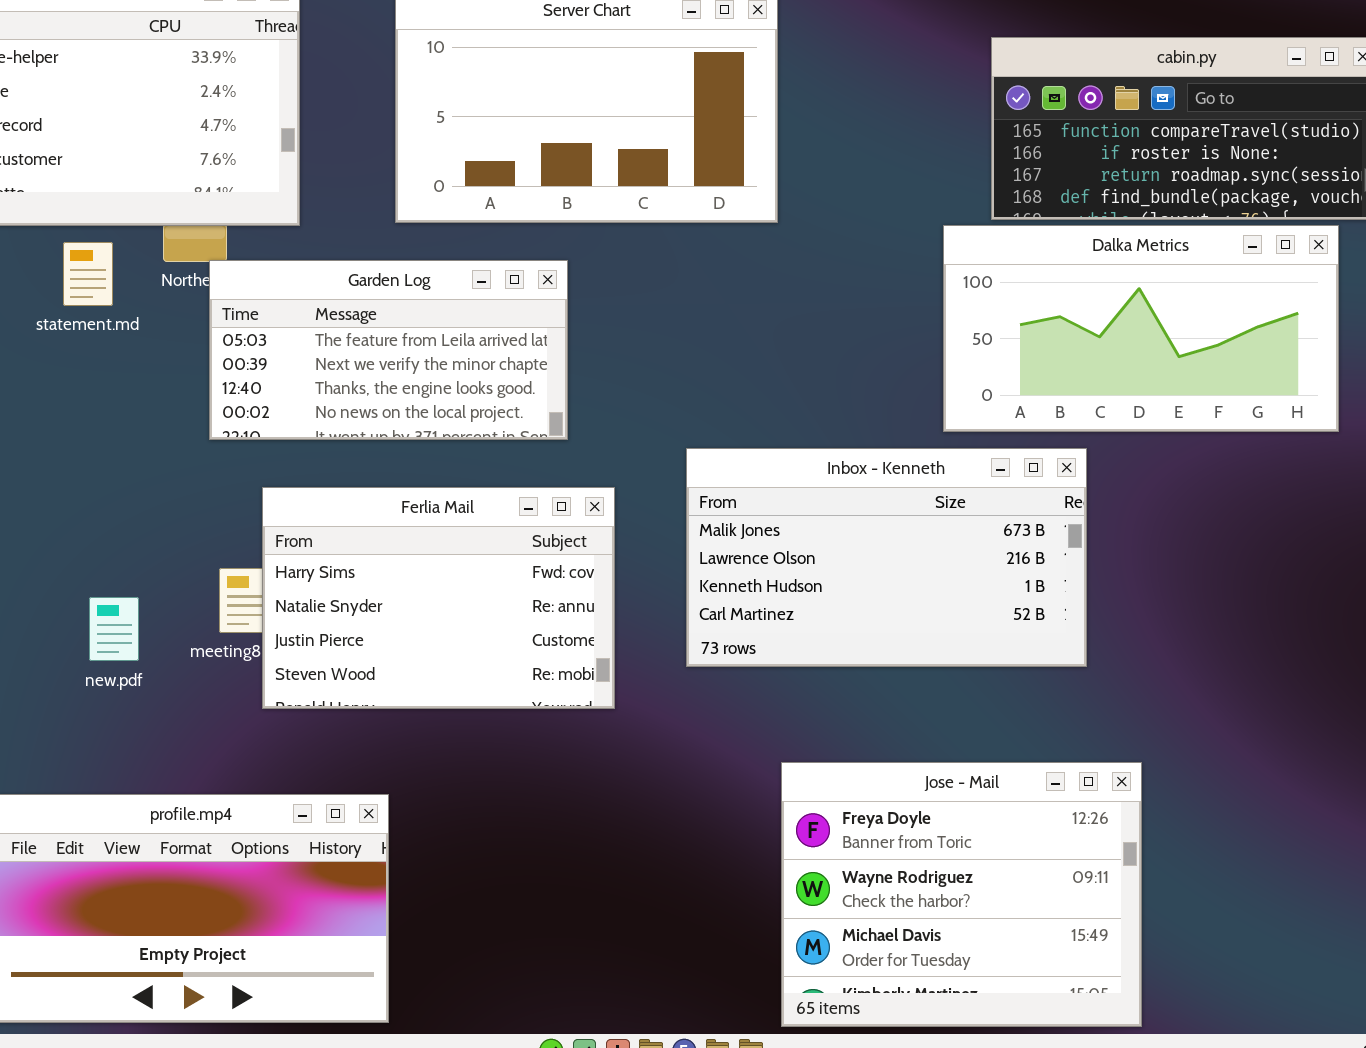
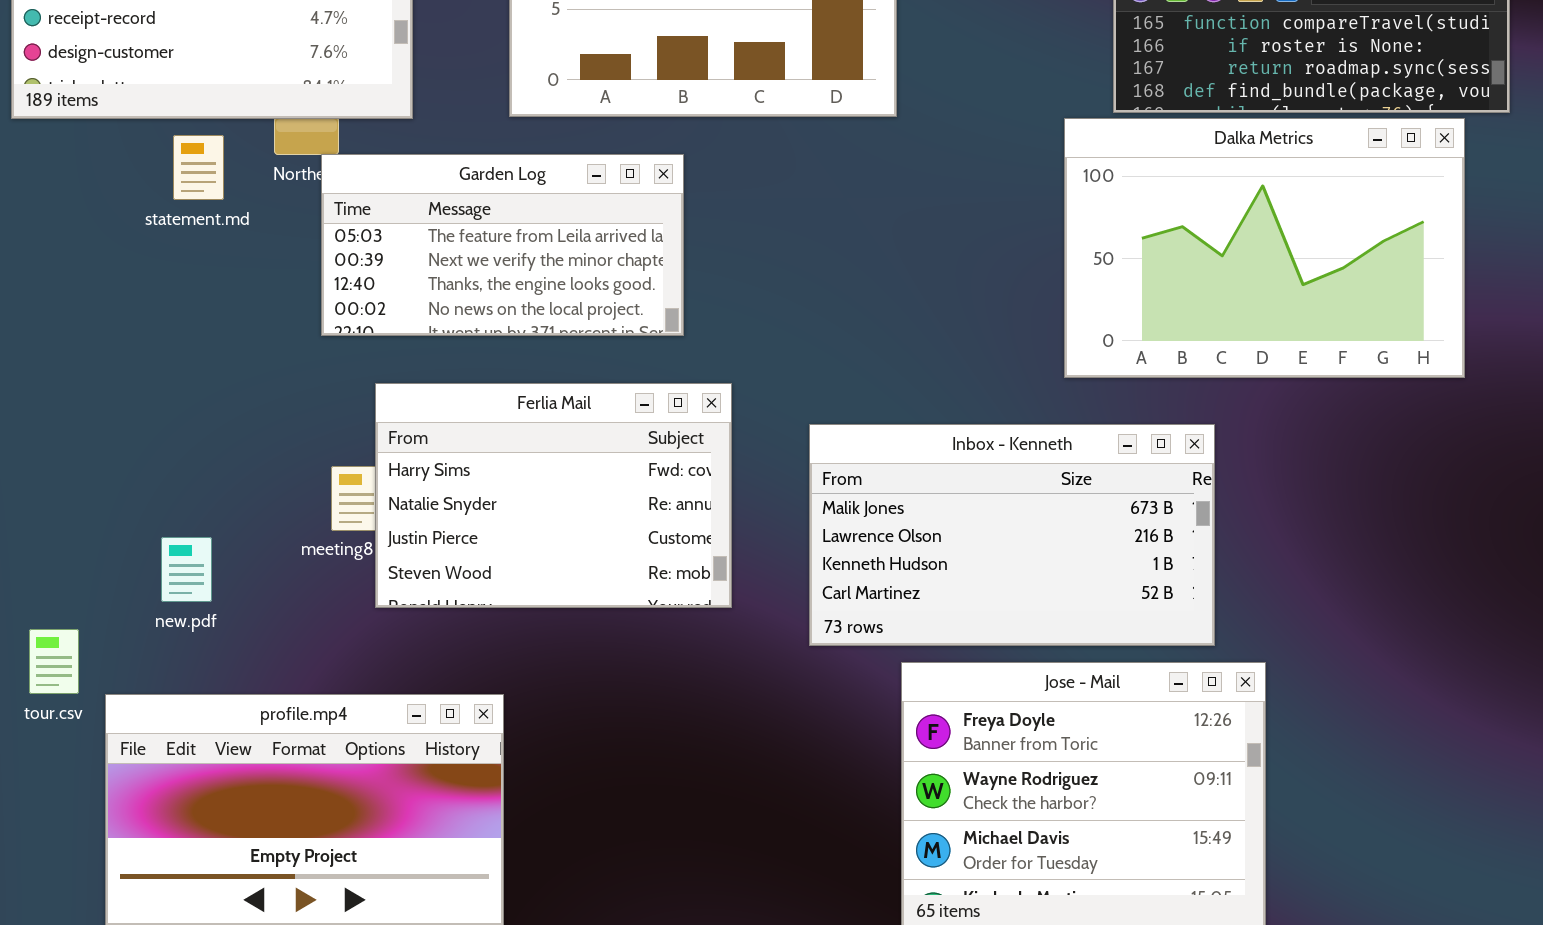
Dalka Metrics: [943,225,1339,432] -> [1064,118,1465,378], resized
Inbox - Kenneth: [686,448,1087,667] -> [809,424,1215,646], moved
new.pdf: [89,597,139,661] -> [161,537,212,602], moved

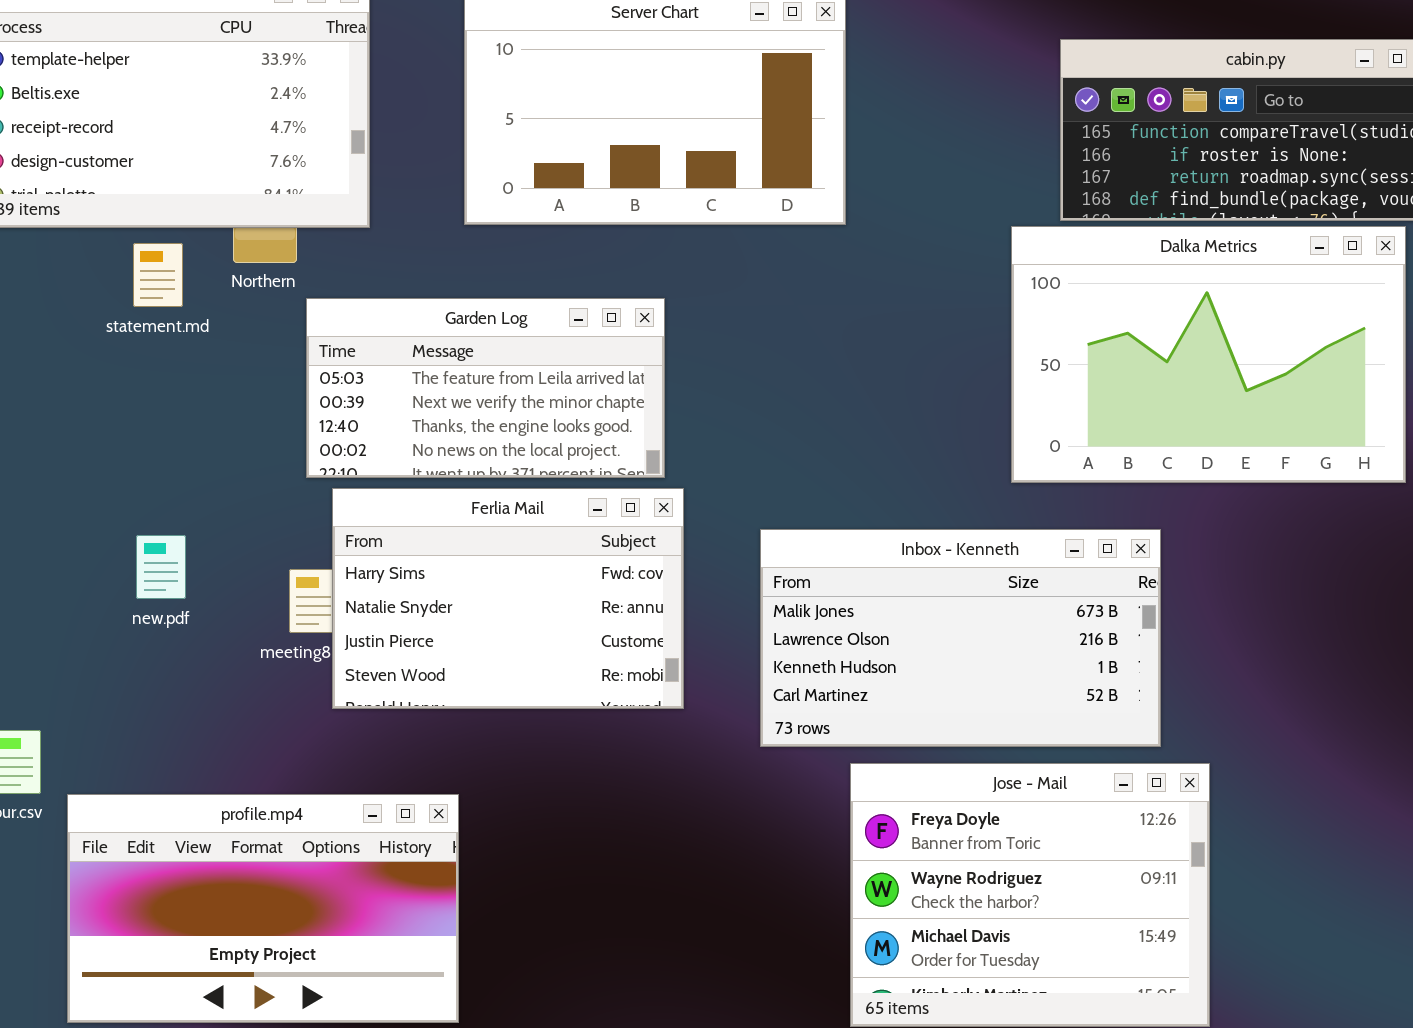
Garden Log: [321,154,684,336] -> [306,298,665,478], moved
new.pdf: [161,537,212,602] -> [136,535,186,599], moved

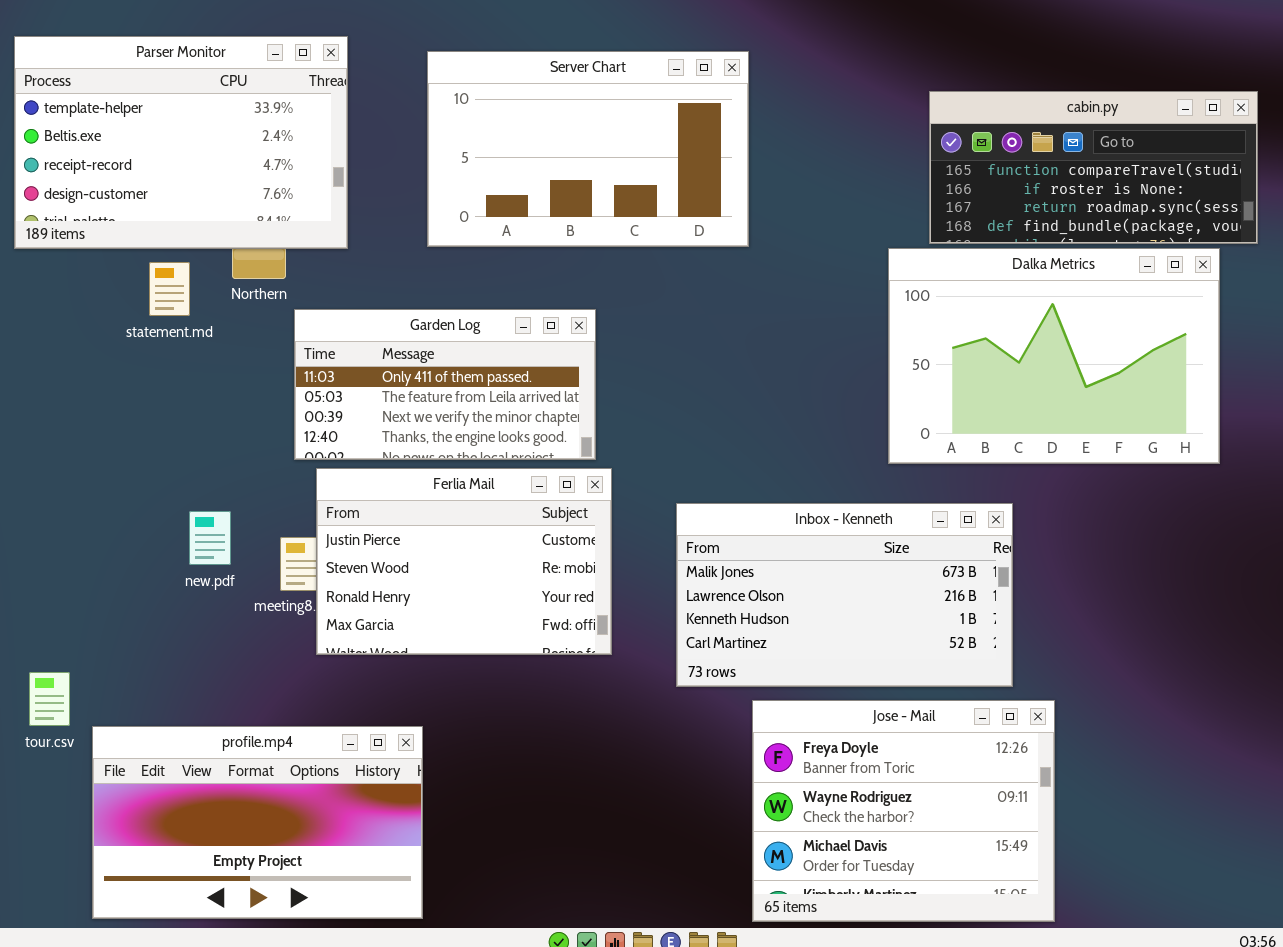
Garden Log: [306,298,665,478] -> [294,309,596,460], scrolled up 1 row
Ferlia Mail: [332,488,684,709] -> [316,468,612,655], scrolled down 2 rows
new.pdf: [136,535,186,599] -> [189,511,231,565], moved

